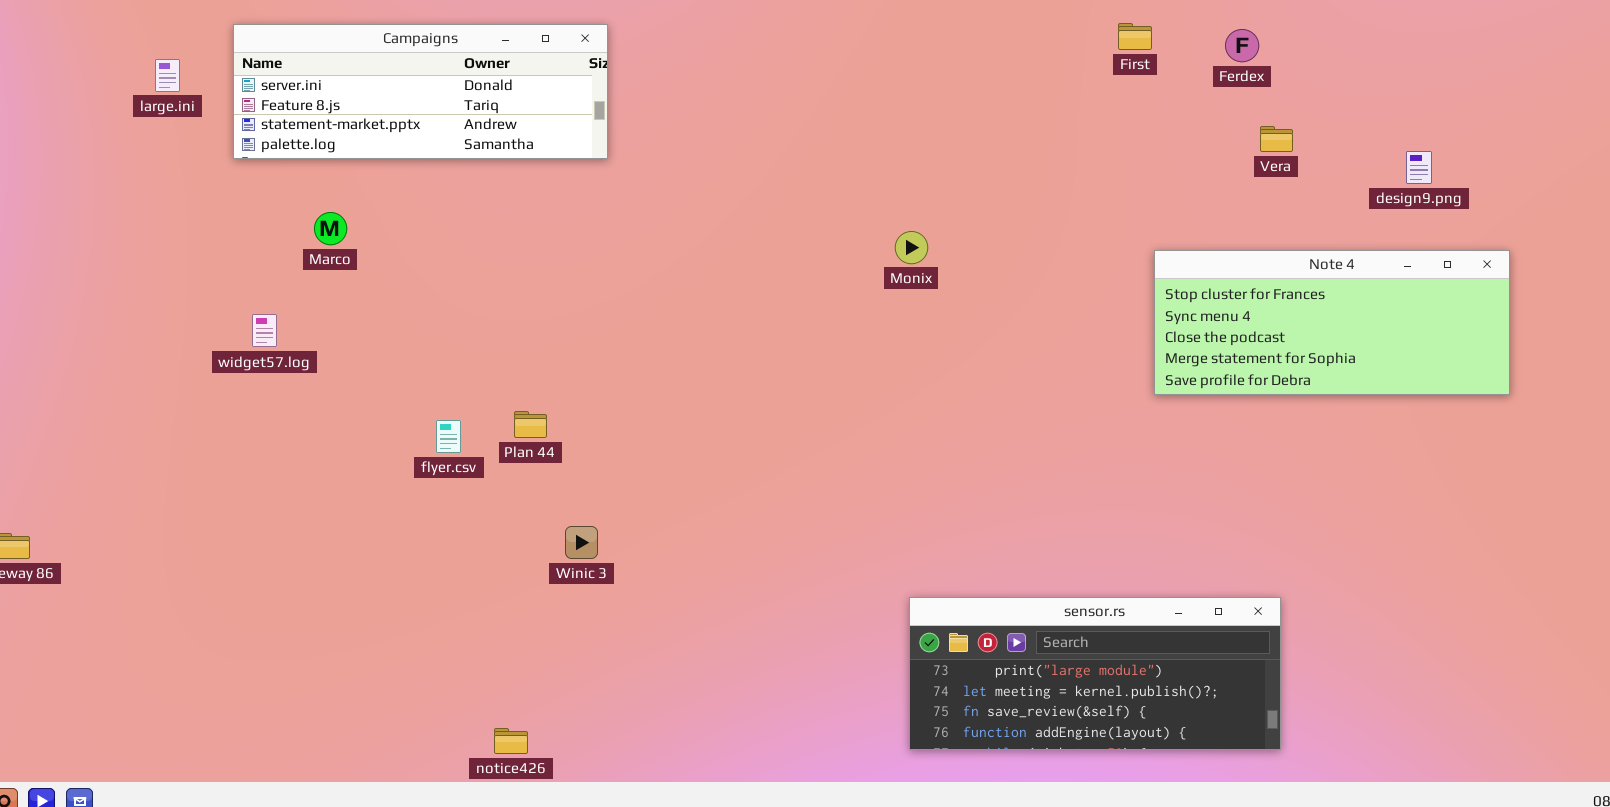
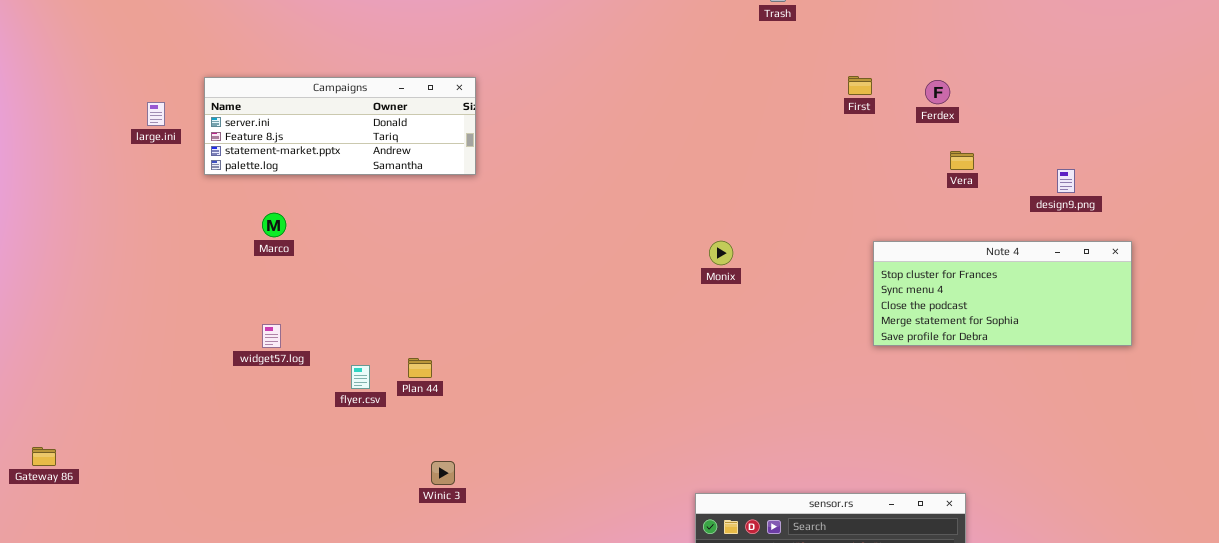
Monix: [895,231,928,264] -> [709,241,733,265], moved
widget57.log: [252,314,277,347] -> [262,324,281,348], moved
Winic 3: [565,526,598,559] -> [431,461,455,485], moved

